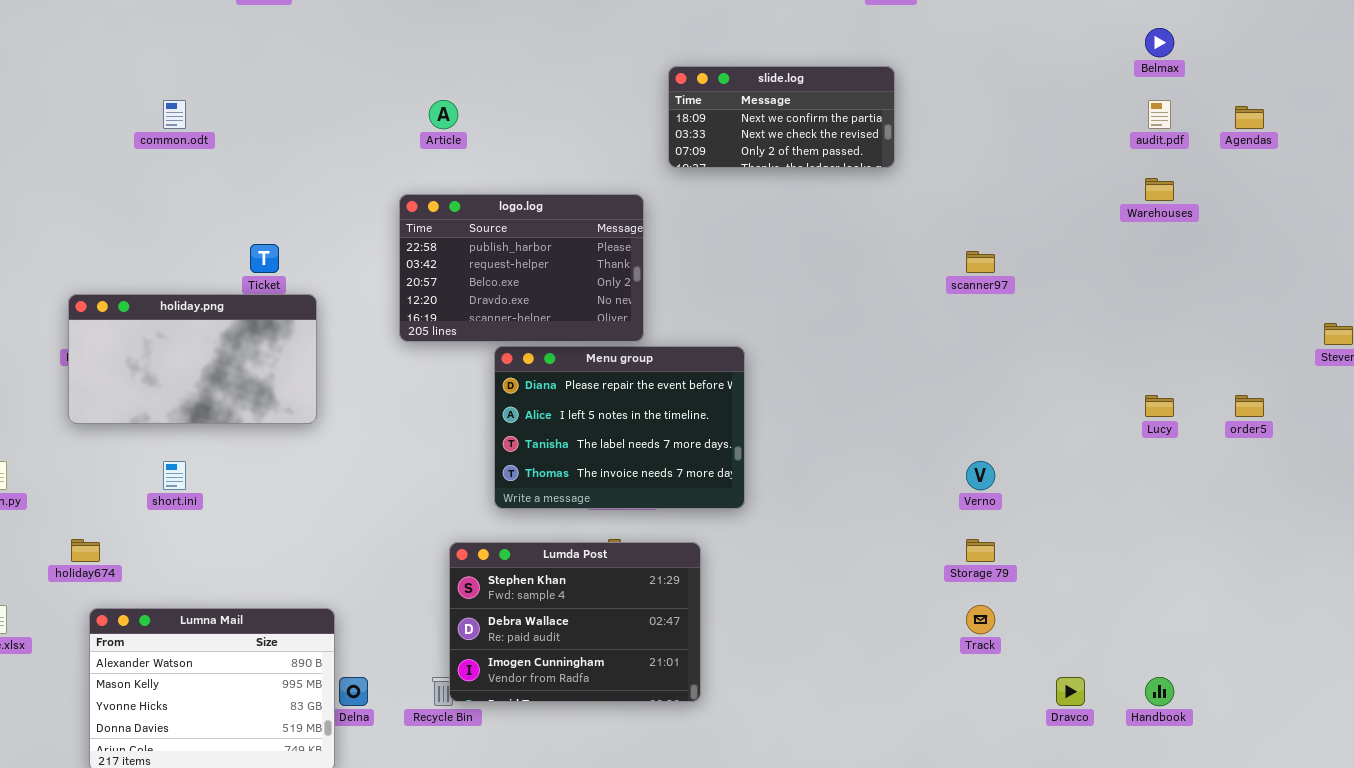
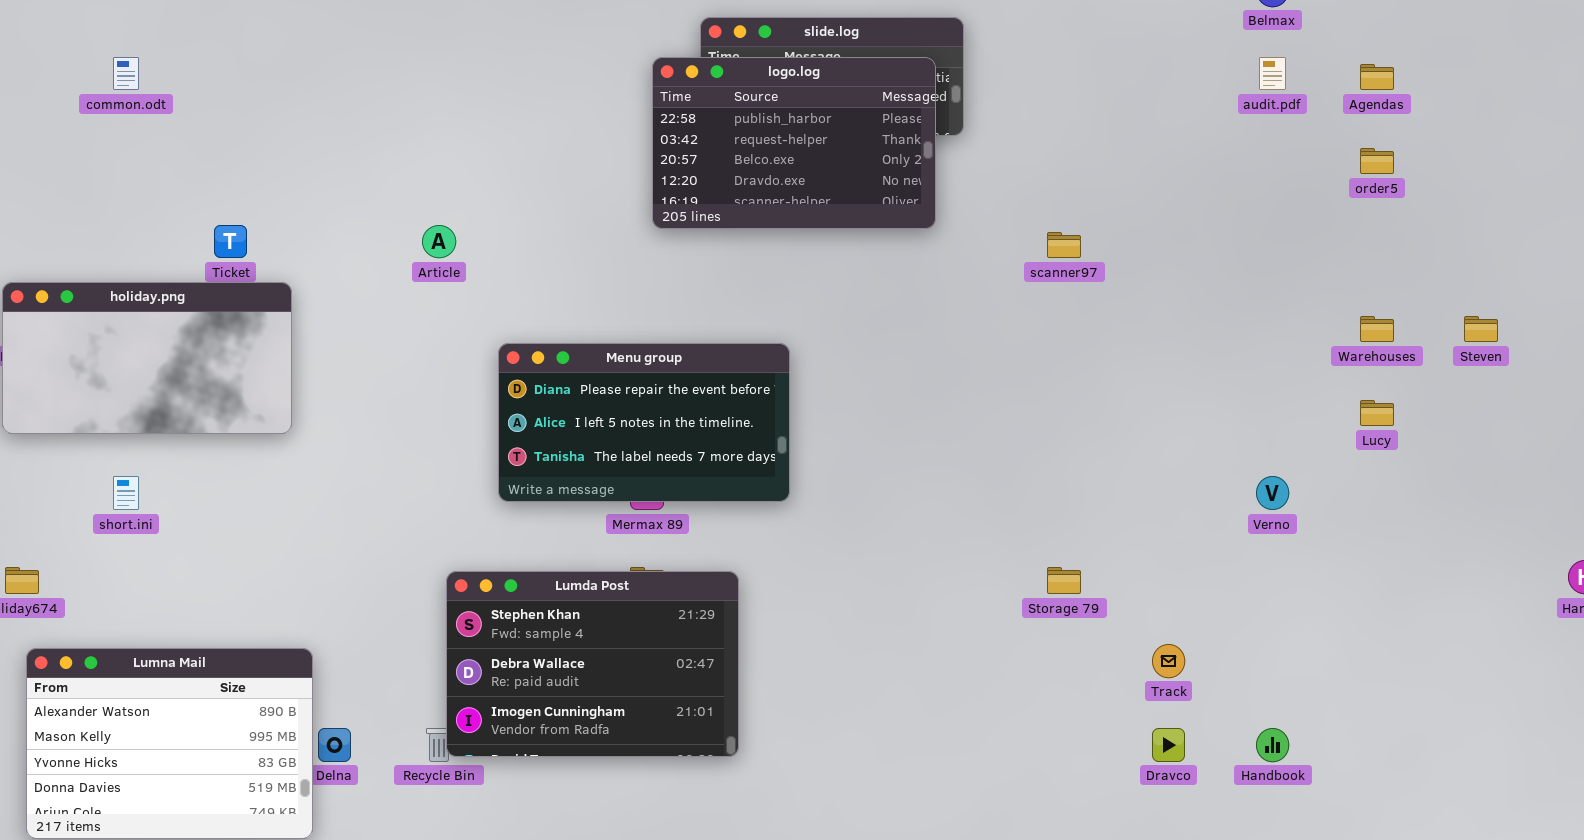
Article: [429,100,458,129] -> [422,225,456,258], moved
Warehouses: [1145,178,1174,201] -> [1360,316,1394,342], moved
logo.log: [399,194,644,342] -> [652,57,936,229], moved
Menu group: [494,346,745,509] -> [498,343,790,502], resized
Lucy: [1145,395,1174,417] -> [1360,400,1394,426], moved
order5: [1235,395,1264,417] -> [1360,148,1394,174], moved
Verno: [966,461,995,490] -> [1256,476,1289,510], moved
Track: [966,605,995,634] -> [1152,644,1185,678], moved

